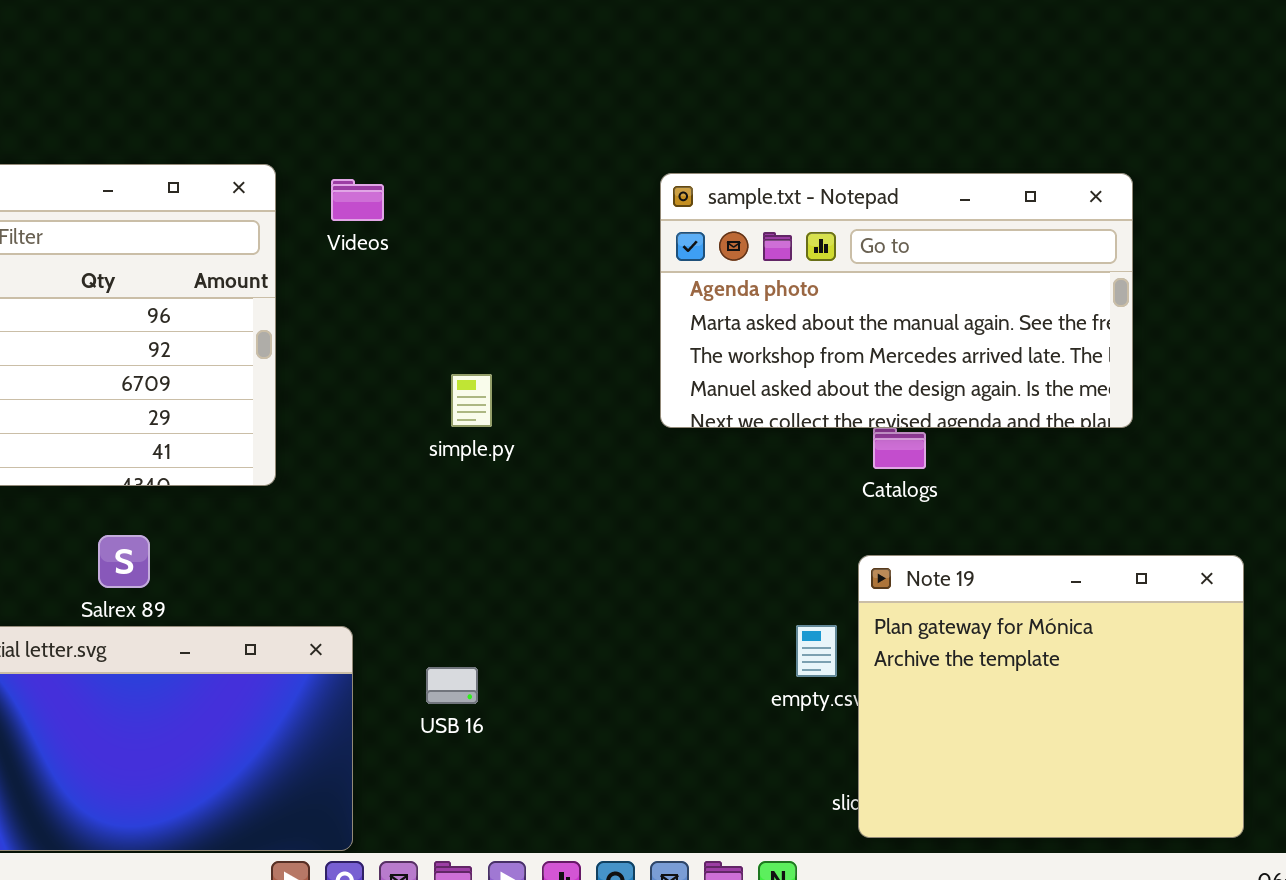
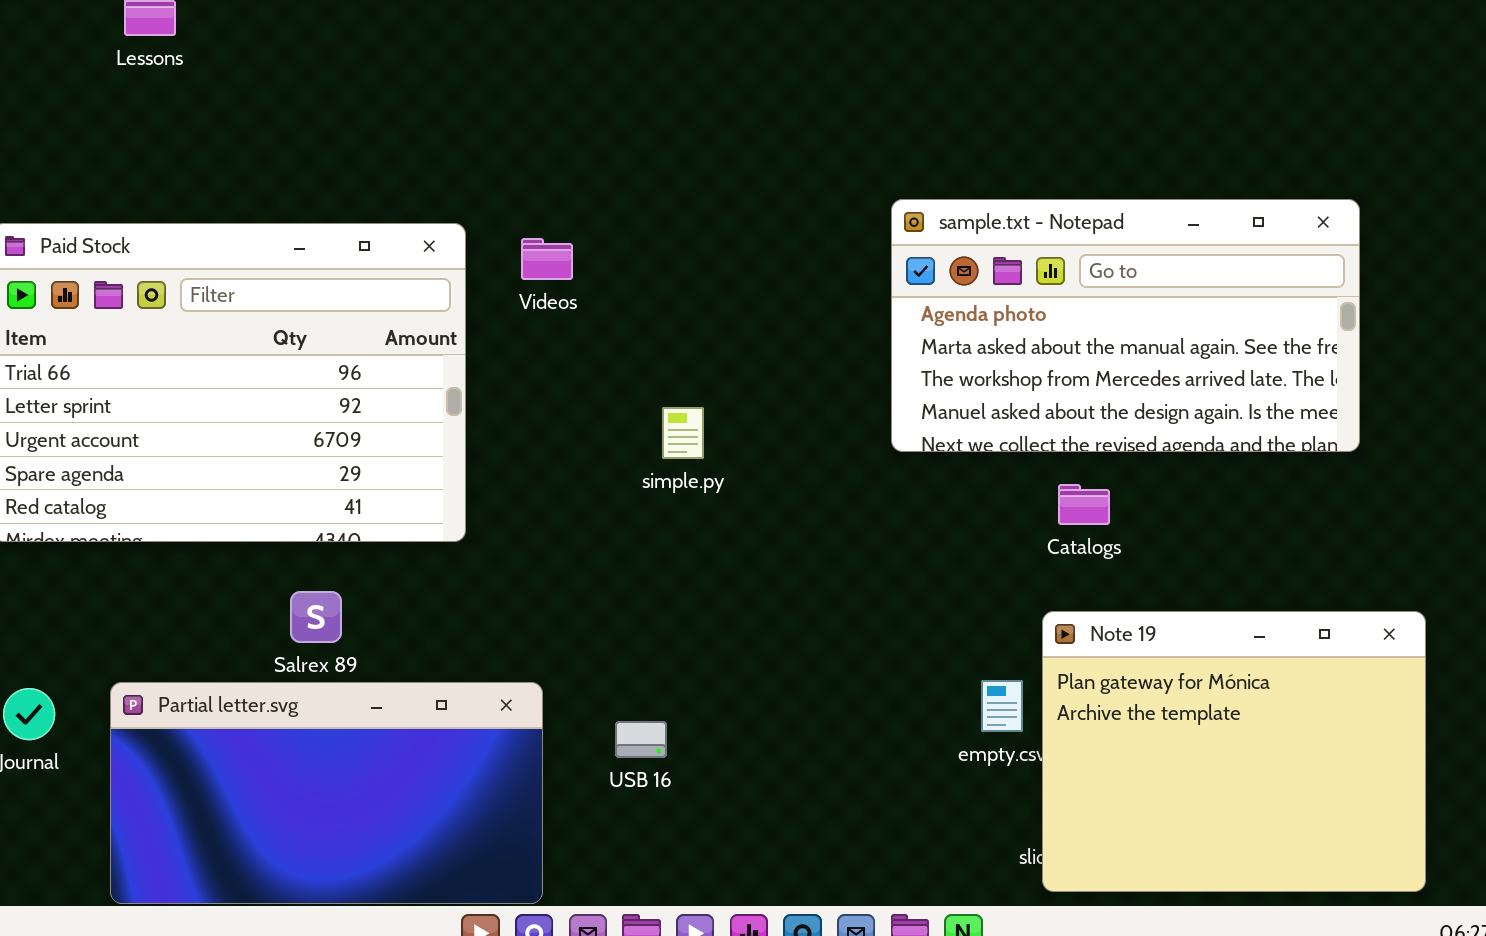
sample.txt - Notepad: [660,173,1133,428] -> [891,199,1360,452], moved
simple.py: [451,374,492,427] -> [662,407,704,459], moved

